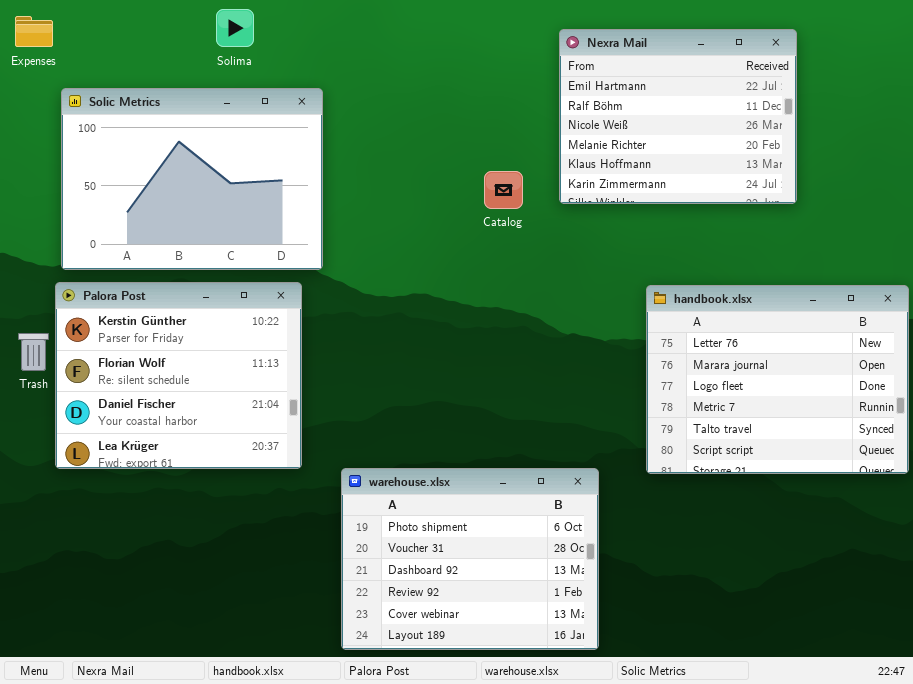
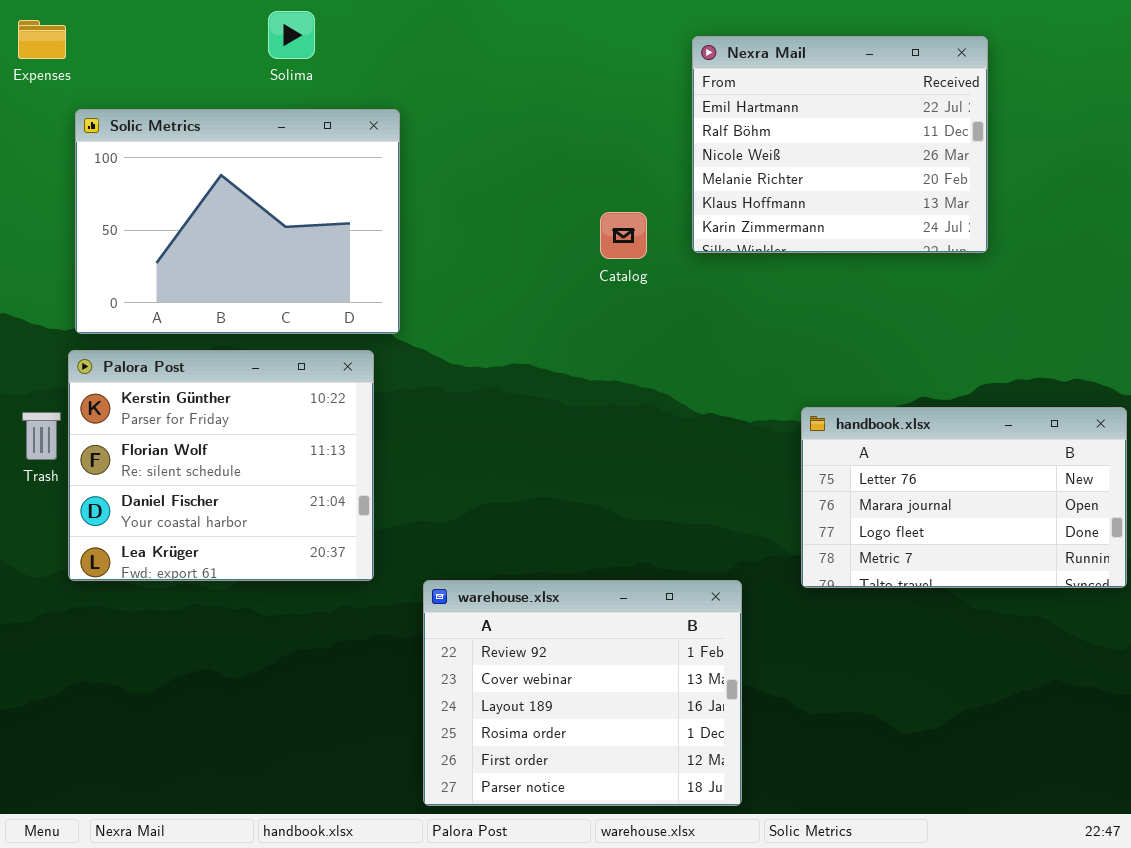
handbook.xlsx: [646,285,909,474] -> [801,407,1127,588], resized
warehouse.xlsx: [341,468,599,650] -> [423,580,742,806], scrolled down 3 rows

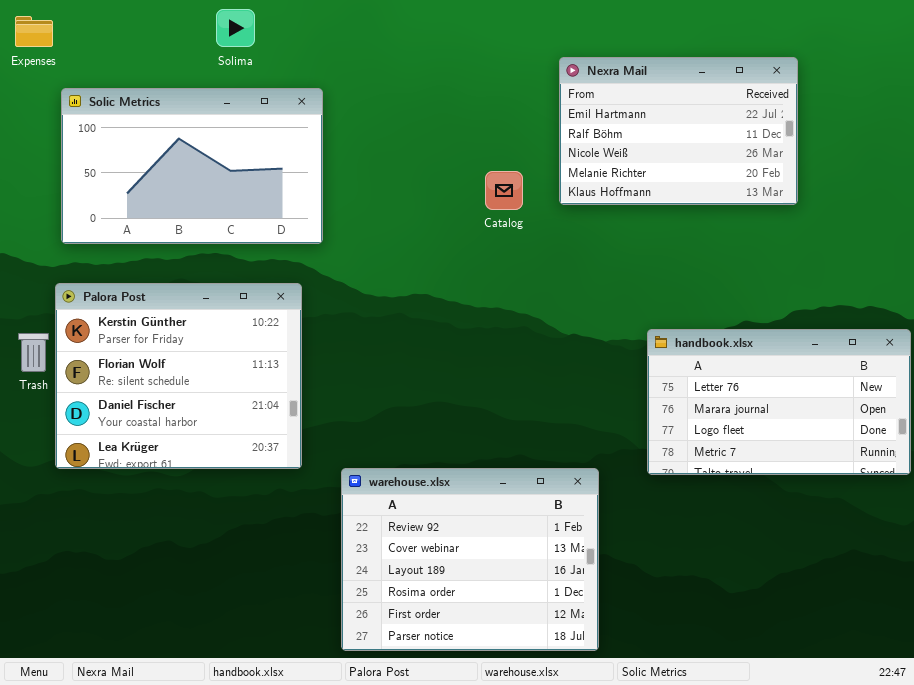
Nexra Mail: [692,36,988,253] -> [559,57,798,205], resized
Solic Metrics: [75,109,400,334] -> [61,88,323,244], resized

